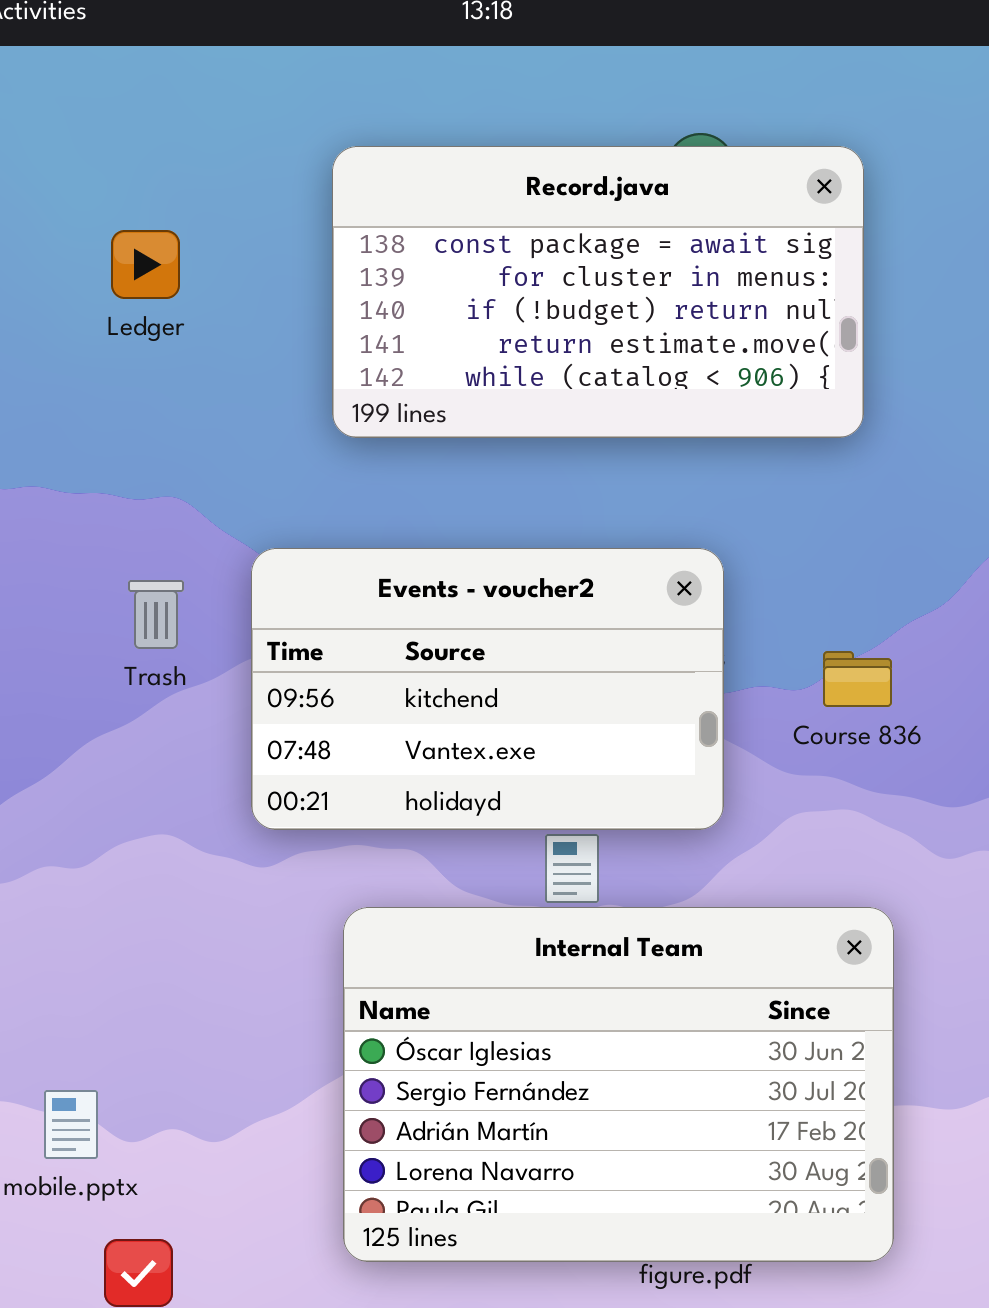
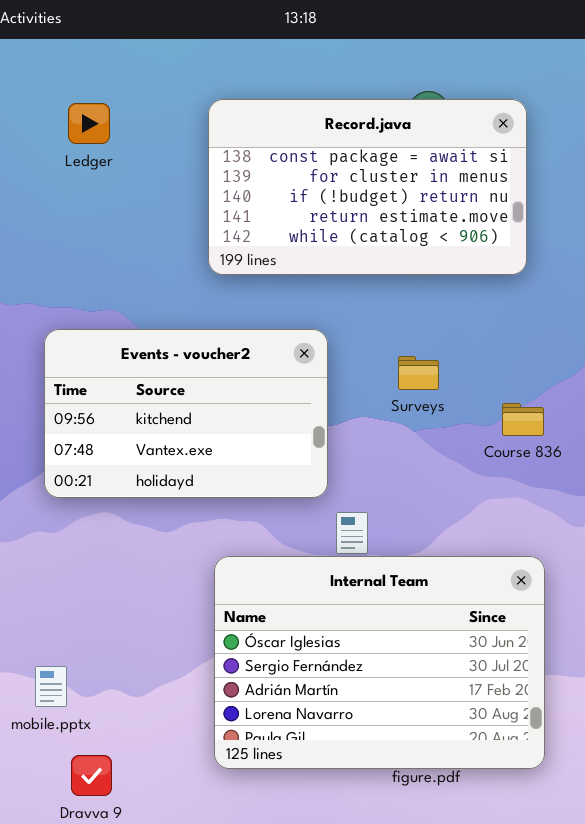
Ledger: [111,230,180,299] -> [68,103,110,144], moved
Events - voucher2: [251,548,724,830] -> [44,329,328,498], moved

